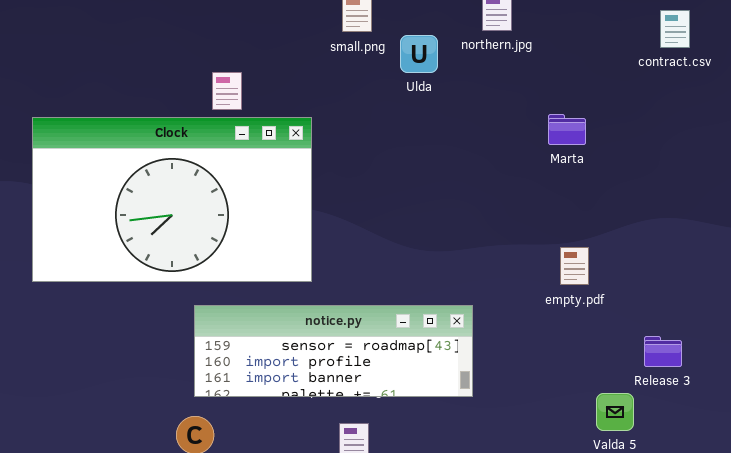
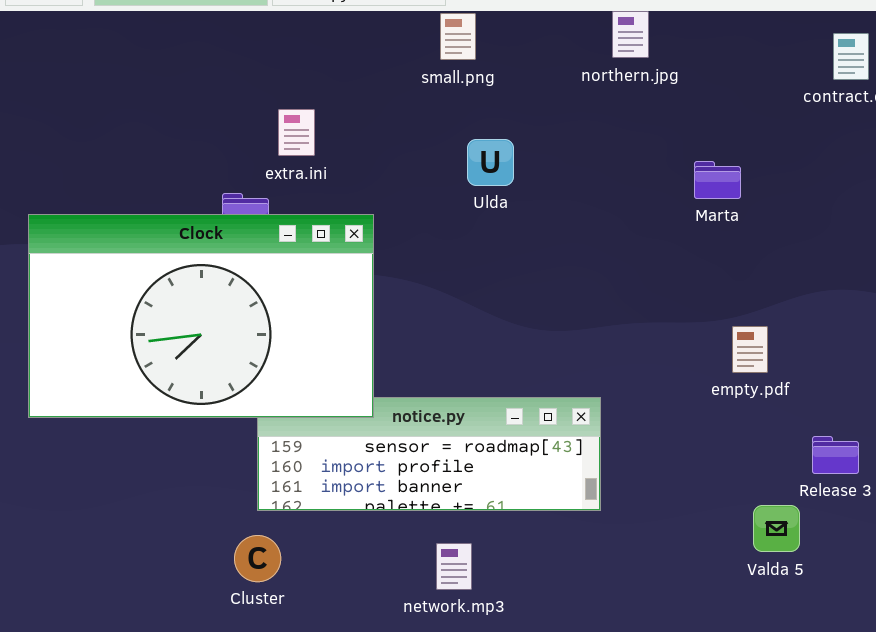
Ulda: [400,35,438,73] -> [467,139,514,186], moved
Clock: [32,117,312,282] -> [28,214,374,418], moved
empty.pdf: [560,247,589,285] -> [732,326,768,373], moved

